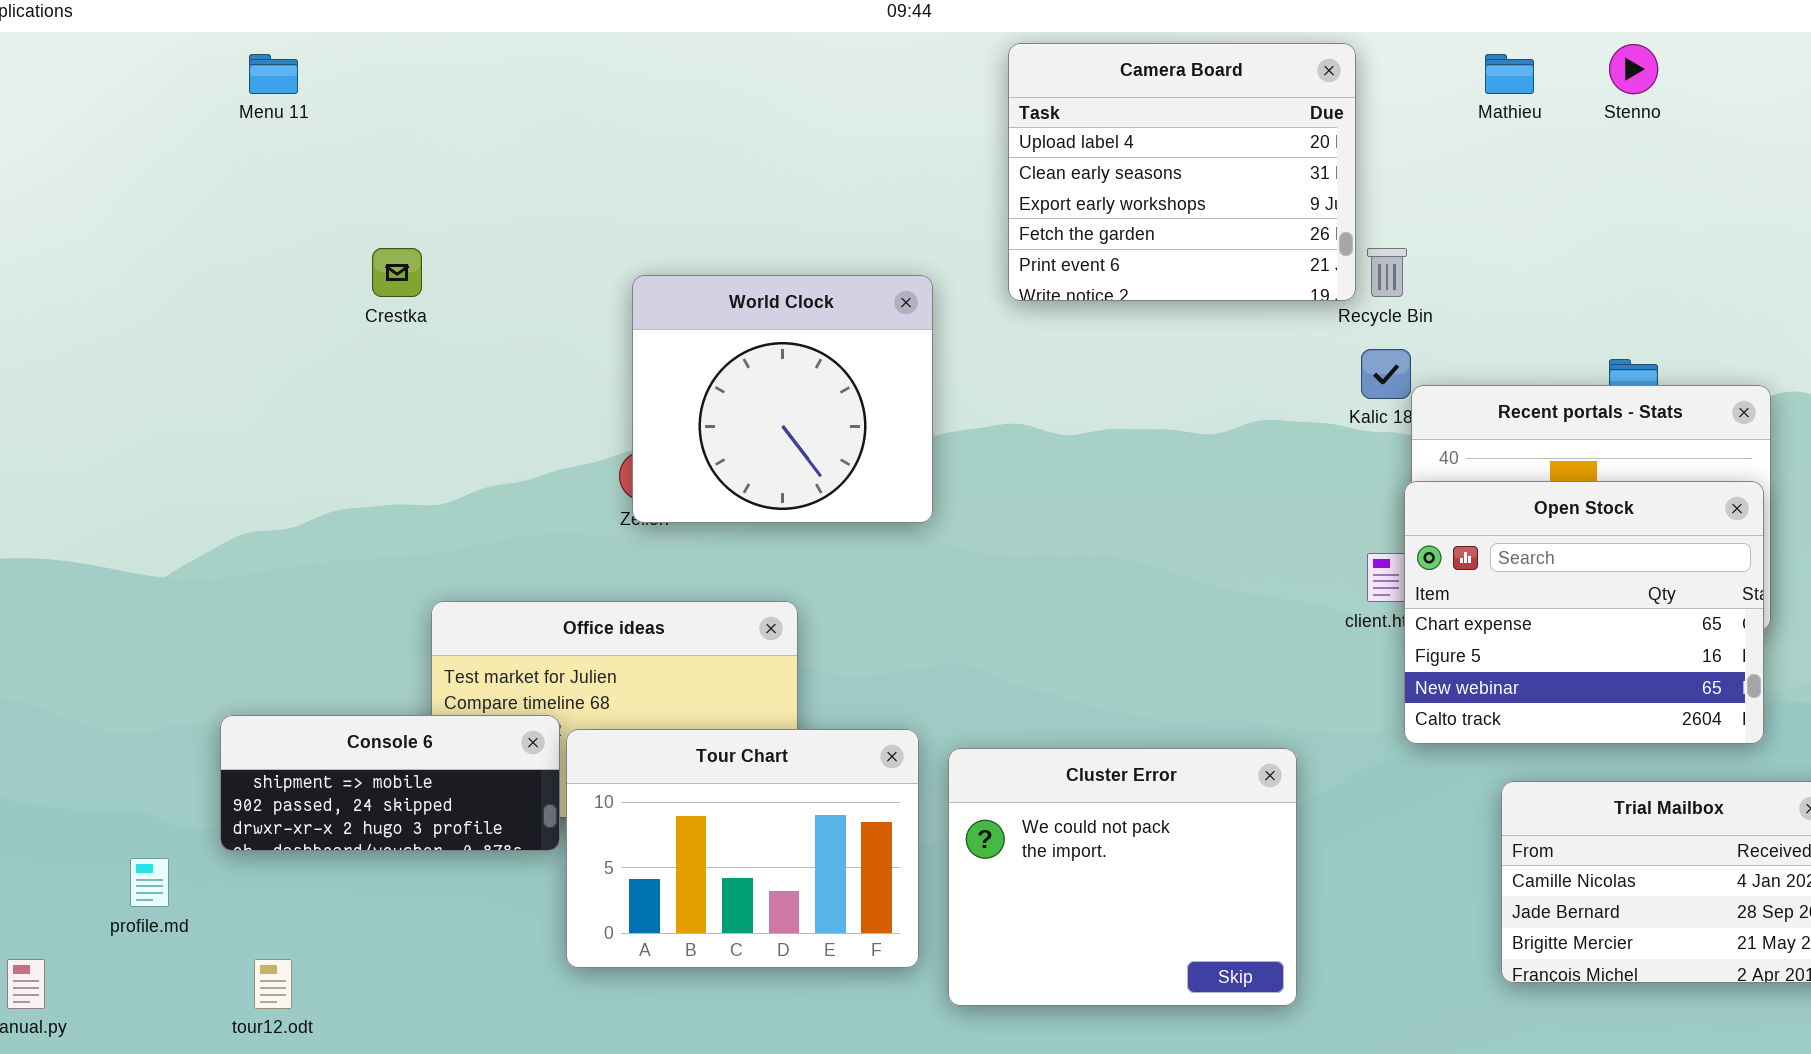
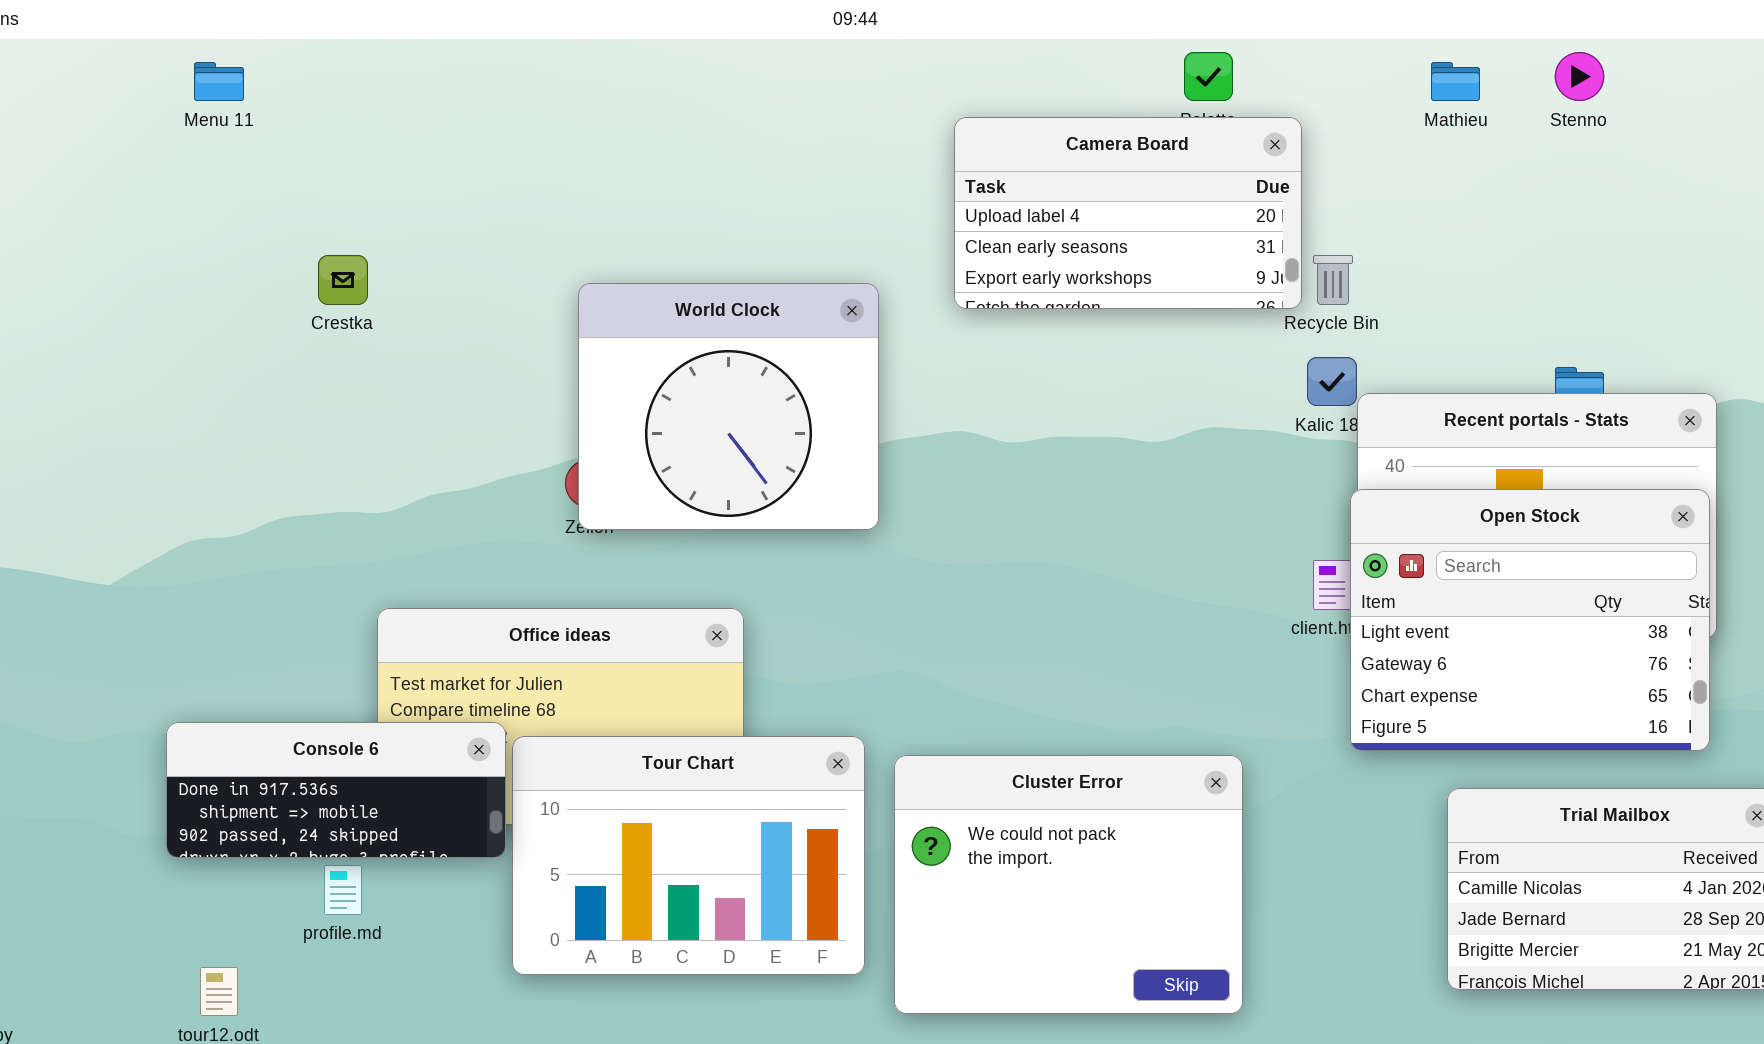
Camera Board: [1008,43,1356,301] -> [954,117,1302,309], resized
Open Stock: [1404,481,1764,744] -> [1350,489,1710,751], scrolled up 2 rows
Console 6: [220,715,560,851] -> [166,722,506,858], scrolled up 1 row
profile.md: [130,858,169,907] -> [324,865,362,915], moved

